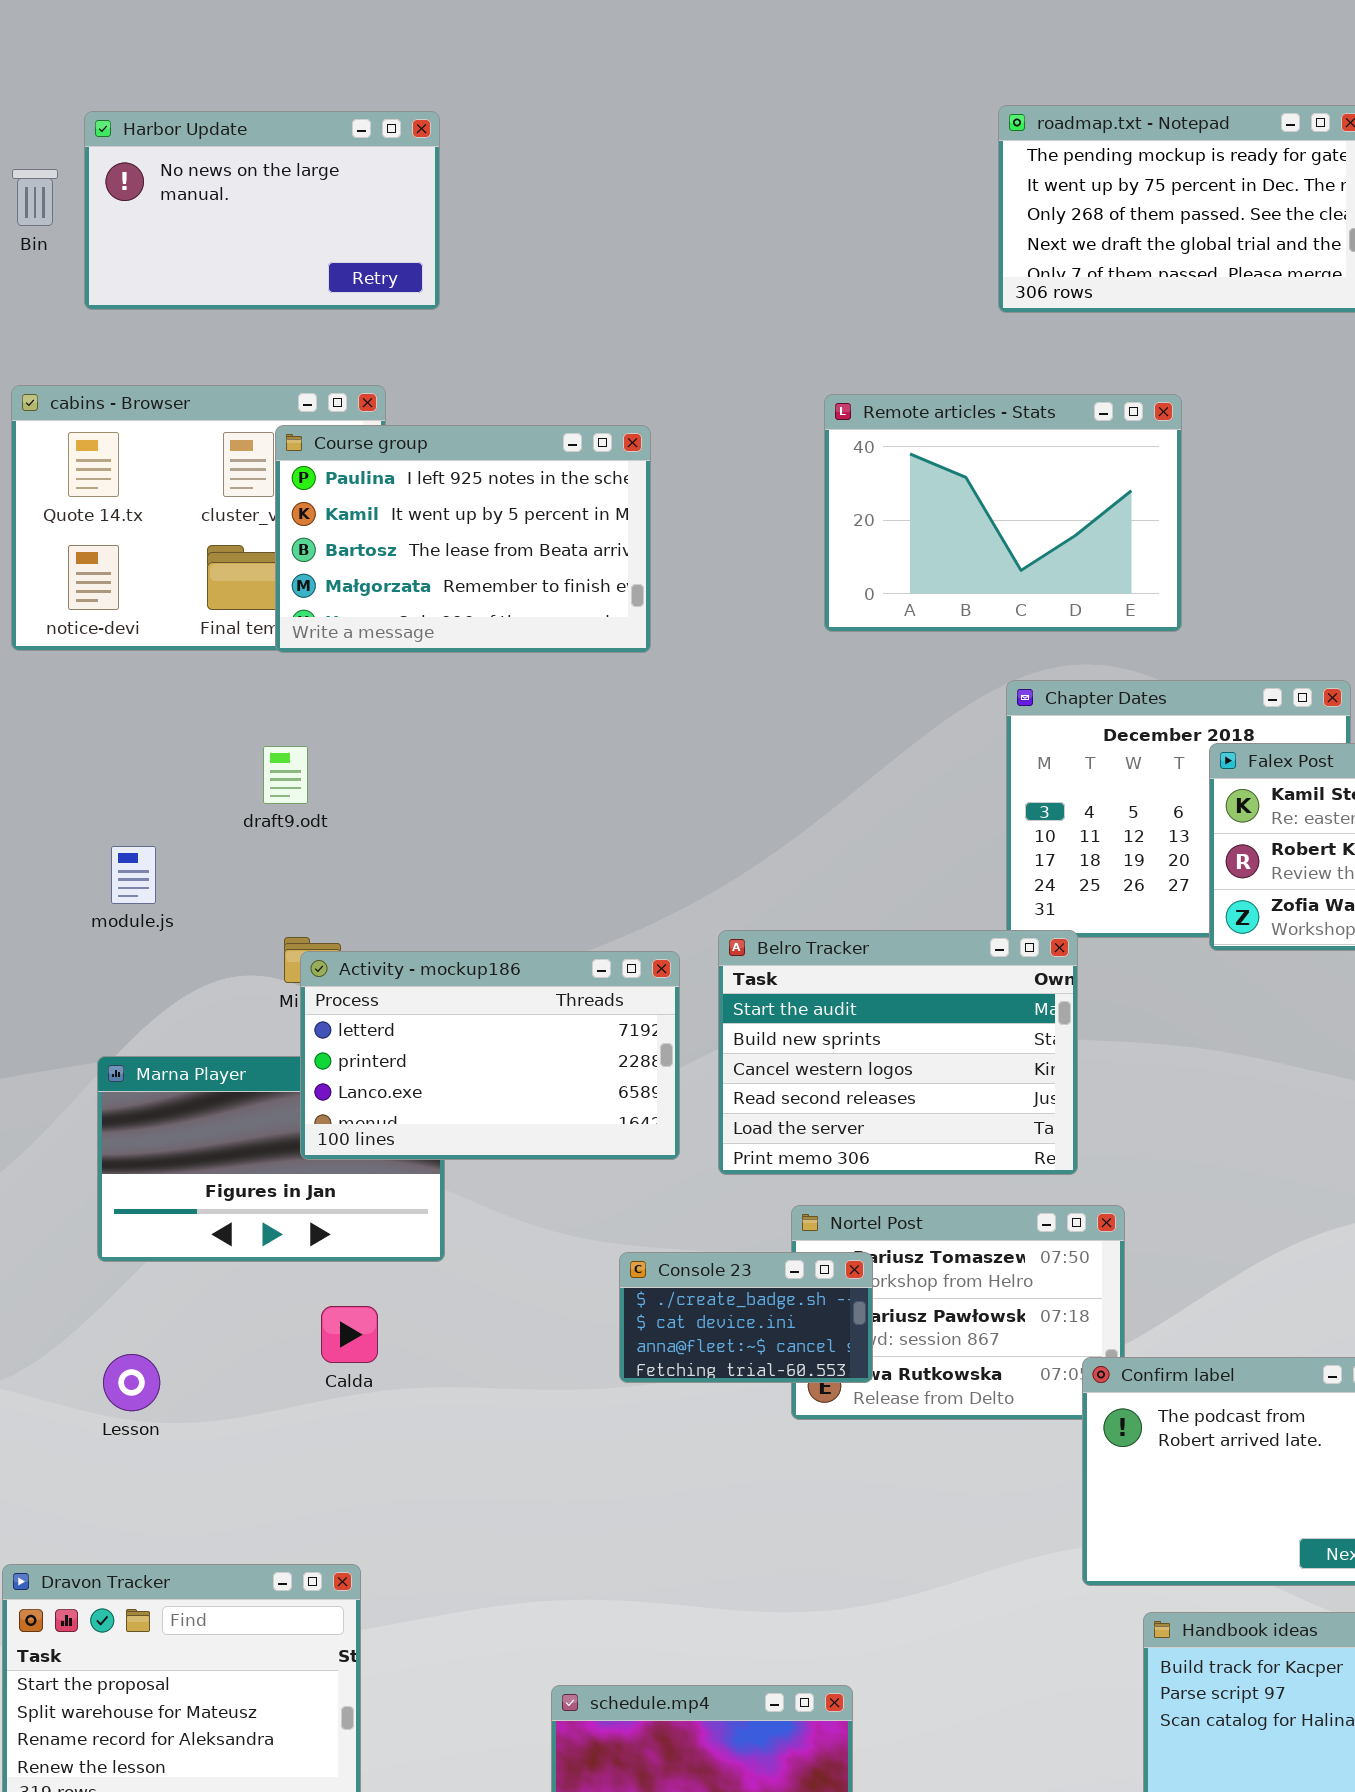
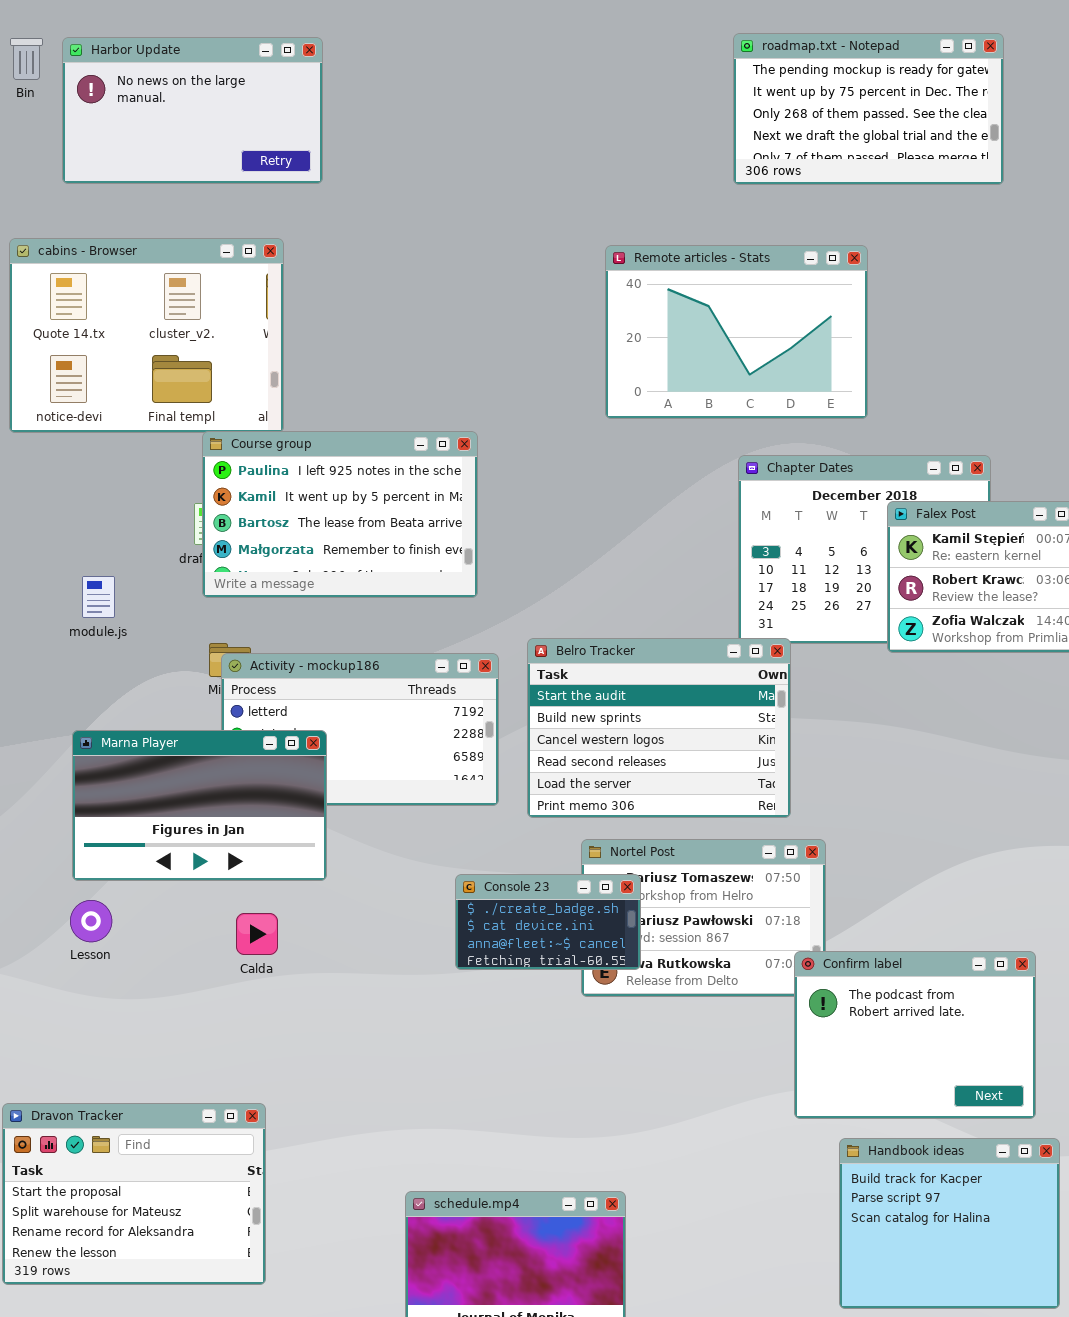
Bin: [12,169,58,226] -> [10,38,43,80], moved
Course group: [275,425,651,653] -> [202,431,478,598], moved
Marna Player: [97,1056,445,1262] -> [72,730,327,881], raised
Lesson: [103,1354,160,1411] -> [70,900,112,942], moved

